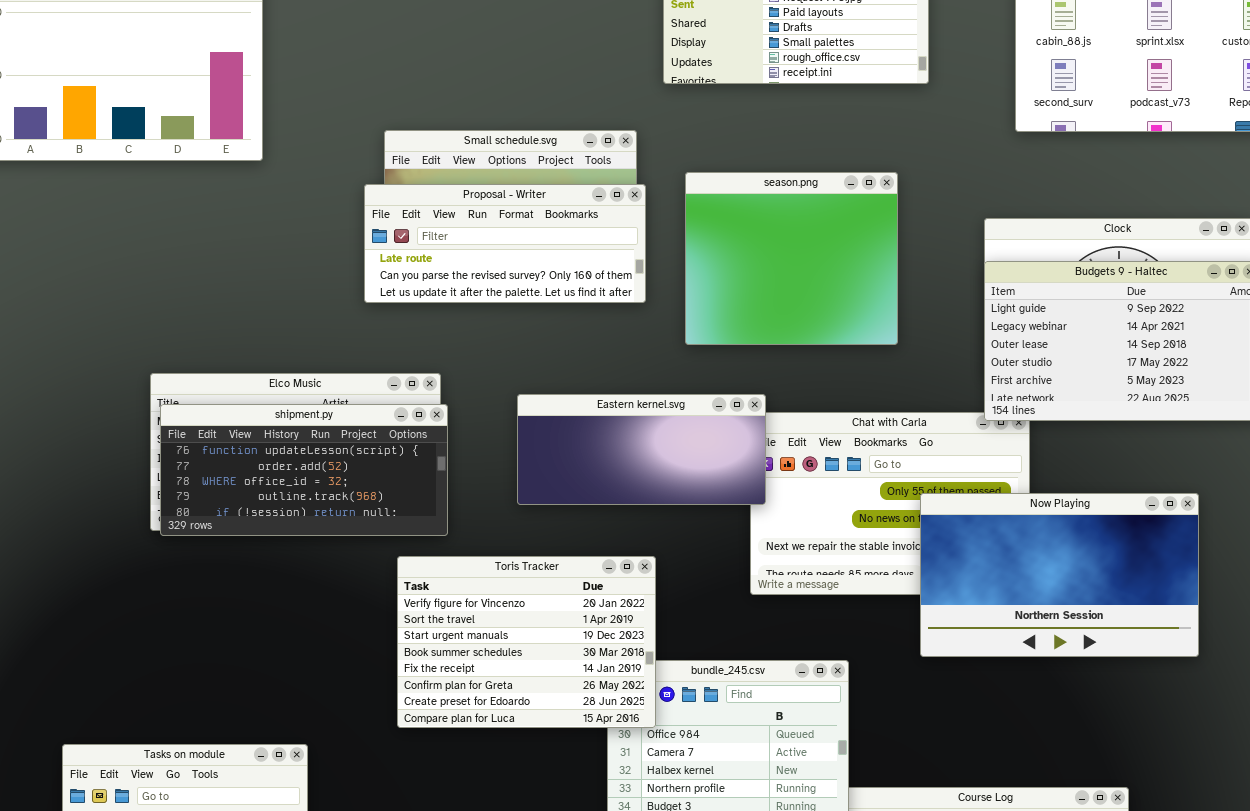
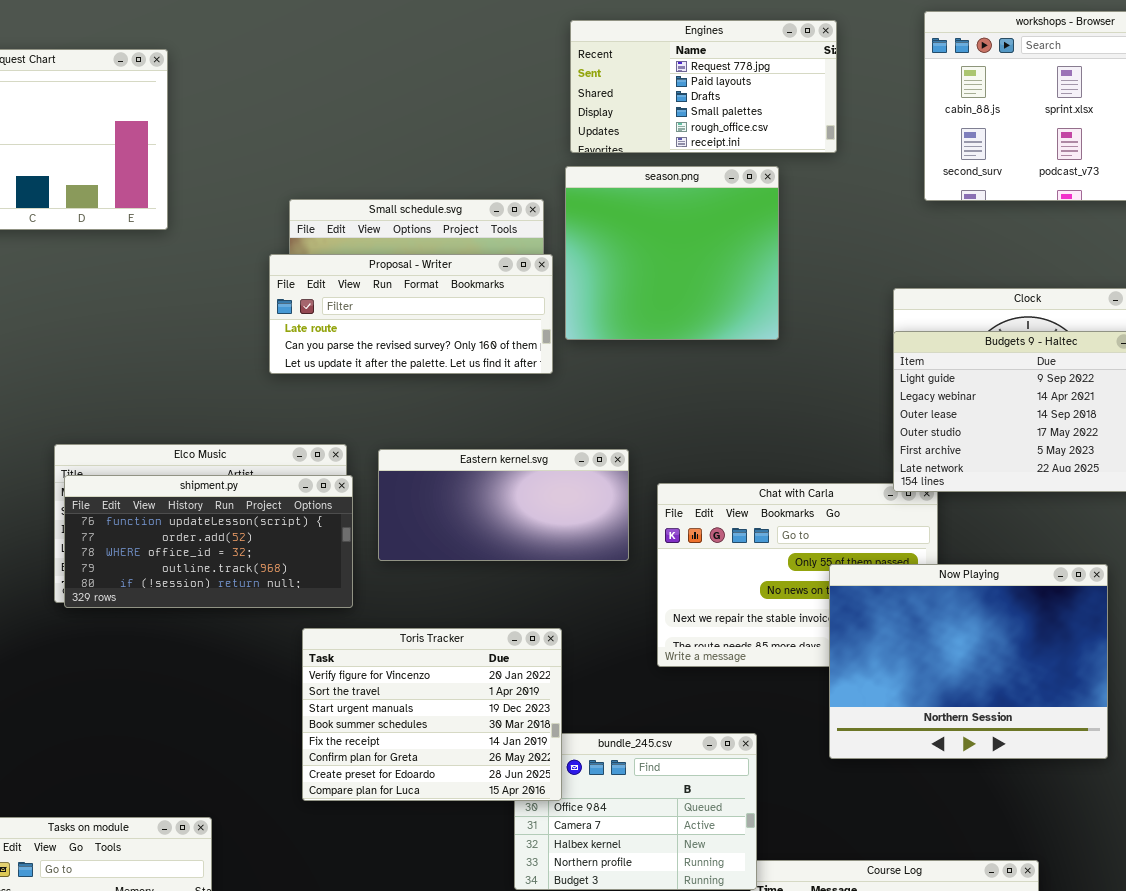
season.png: [685,172,898,345] -> [565,166,779,340], moved
Eastern kernel.svg: [517,394,766,505] -> [378,449,629,561], moved
Now Playing: [920,493,1199,657] -> [829,564,1108,759], resized

